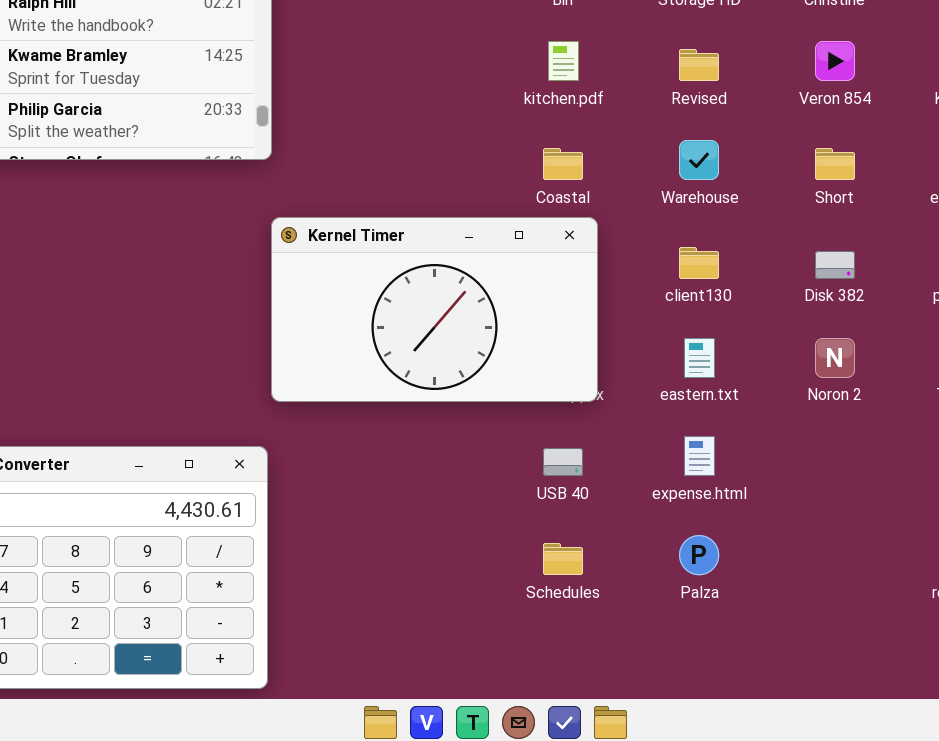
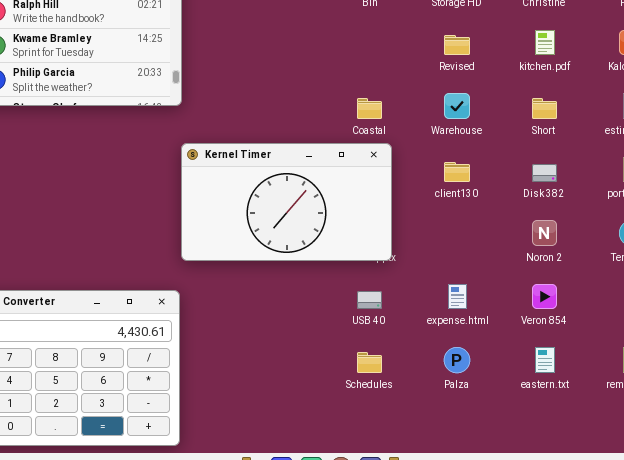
kitchen.pdf: [548,41,579,81] -> [535,30,555,55], moved
Veron 854: [815,41,855,81] -> [532,284,557,309], moved
eastern.txt: [684,338,715,378] -> [535,347,555,373], moved

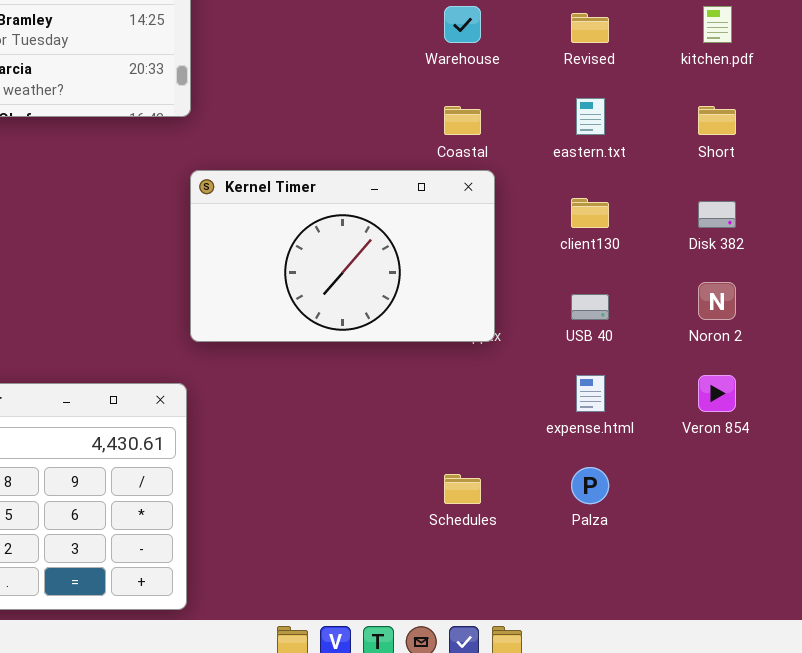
Warehouse: [444,93,470,119] -> [444,6,481,43], moved
USB 40: [357,291,382,309] -> [571,294,609,320], moved
eastern.txt: [535,347,555,373] -> [576,98,605,135], moved

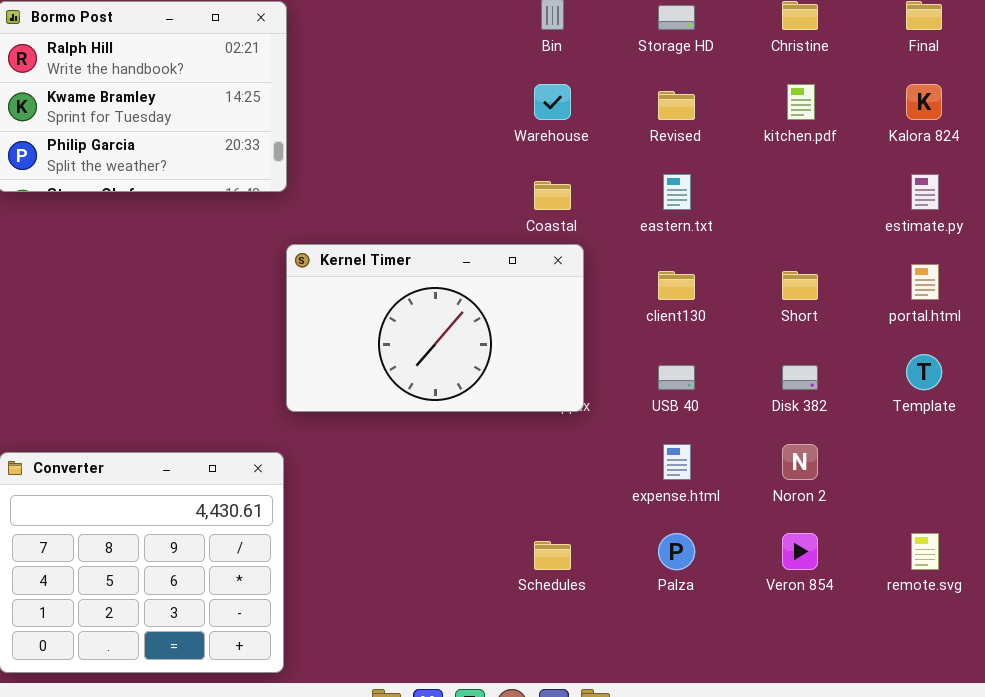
Short: [698,106,736,135] -> [782,271,818,300], moved
Disk 382: [698,201,736,228] -> [782,365,818,390], moved
Noron 2: [698,282,736,320] -> [782,444,818,480], moved
Veron 854: [698,375,736,412] -> [782,533,818,570], moved

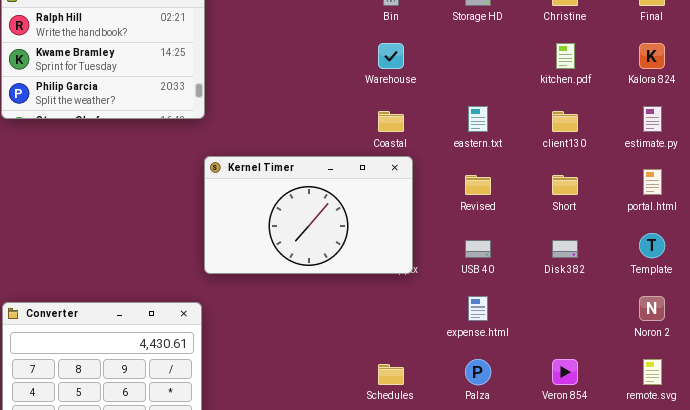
Revised: [658,91,695,120] -> [465,175,491,195], moved
client130: [658,271,695,300] -> [552,111,578,132], moved
Noron 2: [782,444,818,480] -> [639,296,665,321], moved

